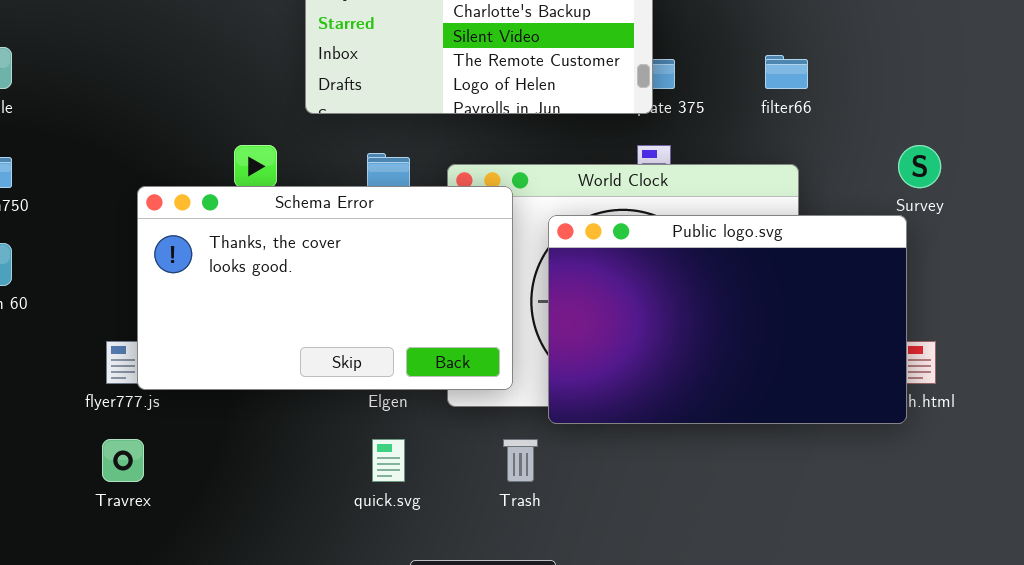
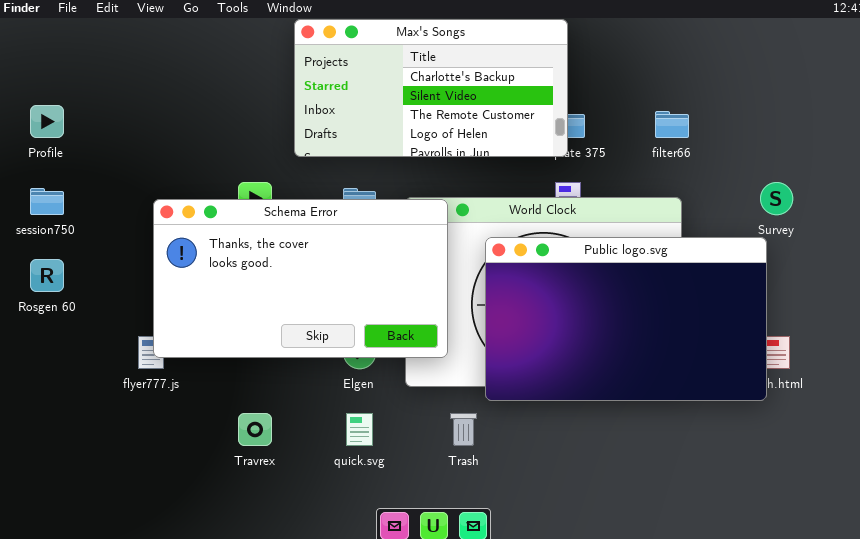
Schema Error: [137,186,513,390] -> [153,199,448,358], moved
Travrex: [102,439,144,482] -> [238,413,272,446], moved

